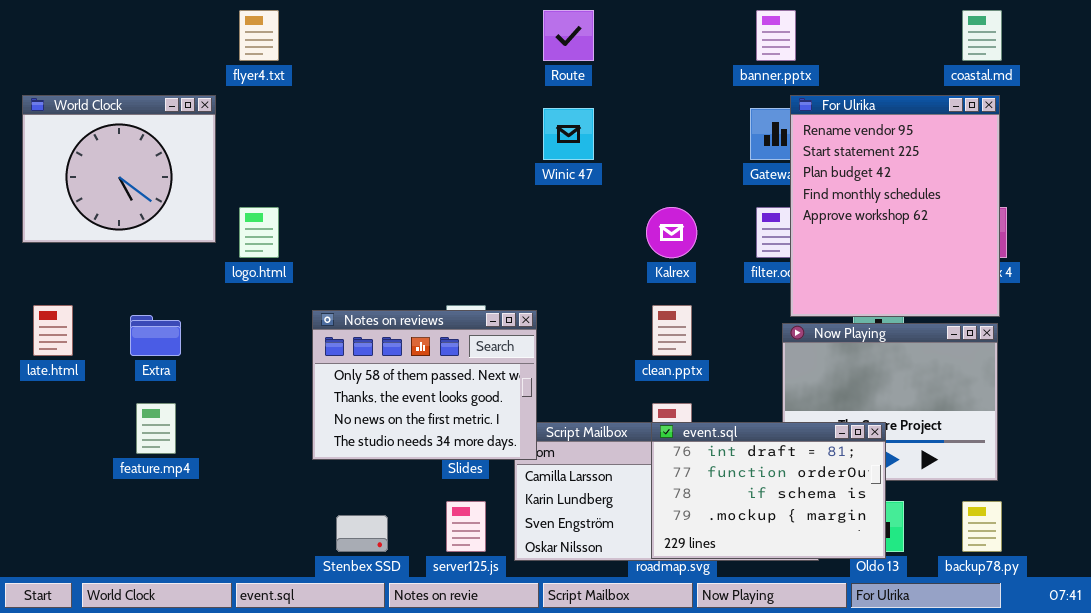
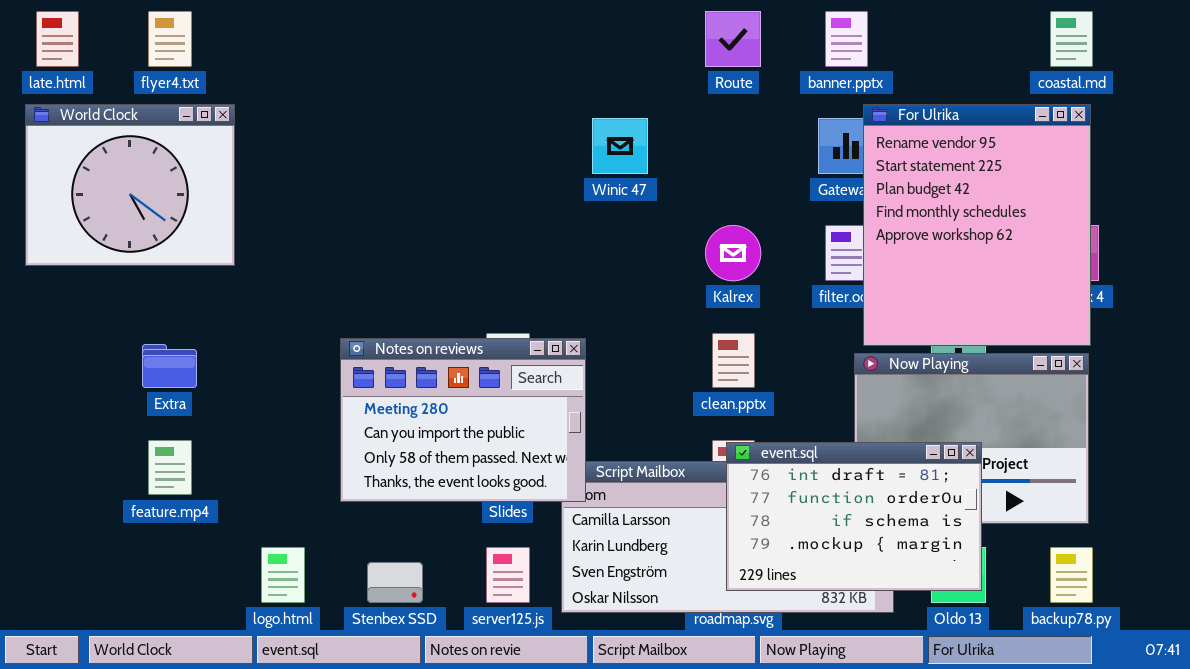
flyer4.txt: [239,10,279,61] -> [148,11,192,67], moved
Route: [543,10,594,61] -> [705,11,761,67], moved
logo.html: [239,207,279,258] -> [261,547,305,603], moved
late.html: [33,305,73,356] -> [36,11,79,67], moved
Notes on reviews: [312,310,537,460] -> [340,338,586,502], scrolled up 2 rows
event.sql: [651,422,886,559] -> [726,442,982,591], moved

